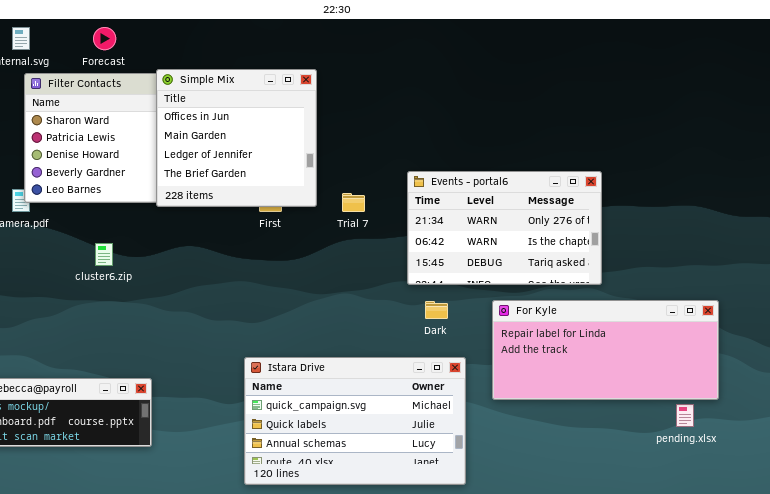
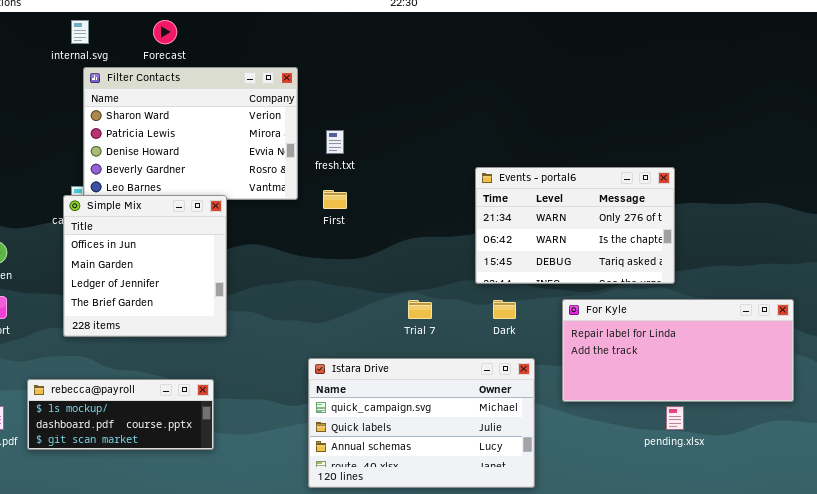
Simple Mix: [156,69,317,207] -> [63,195,227,337], moved
Trial 7: [342,193,365,212] -> [408,300,432,319], moved
pending.xlsx: [676,404,694,427] -> [666,406,684,430], moved

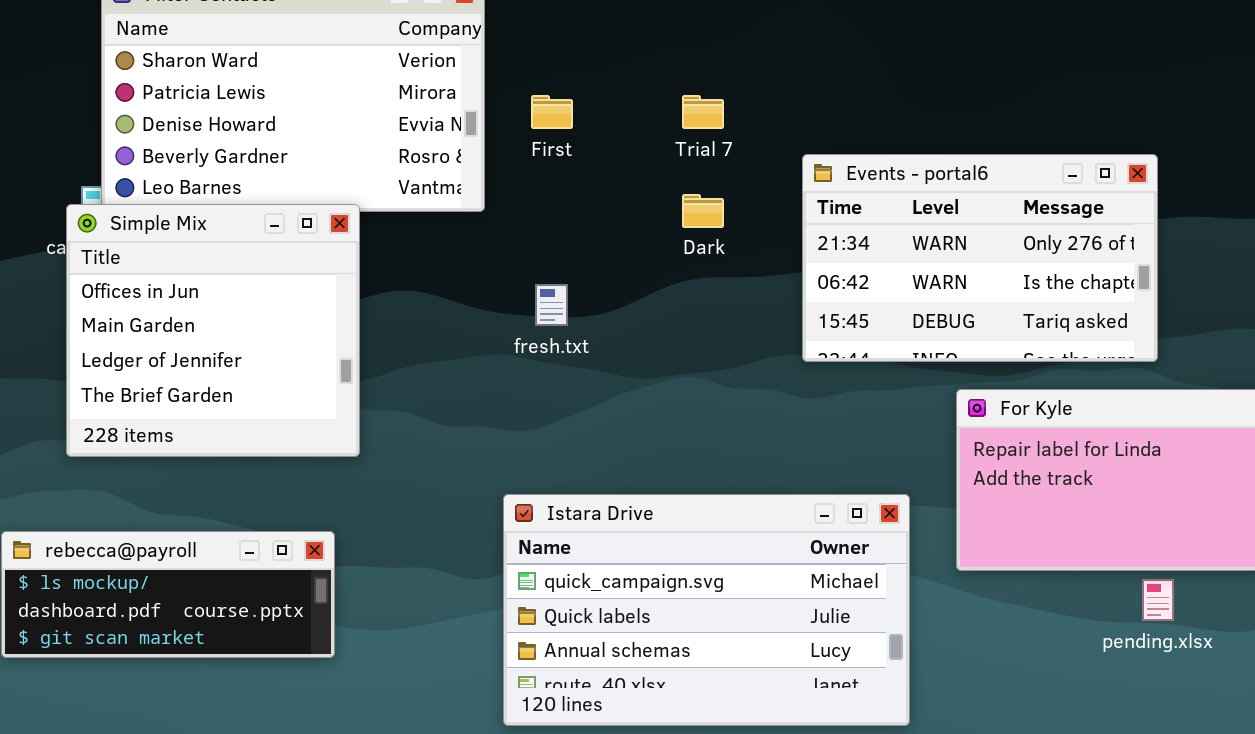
fresh.txt: [326,130,344,154] -> [535,284,568,326], moved
First: [323,190,347,209] -> [531,95,573,129], moved
Trial 7: [408,300,432,319] -> [682,95,724,129], moved
Dark: [493,300,516,319] -> [682,194,724,228], moved

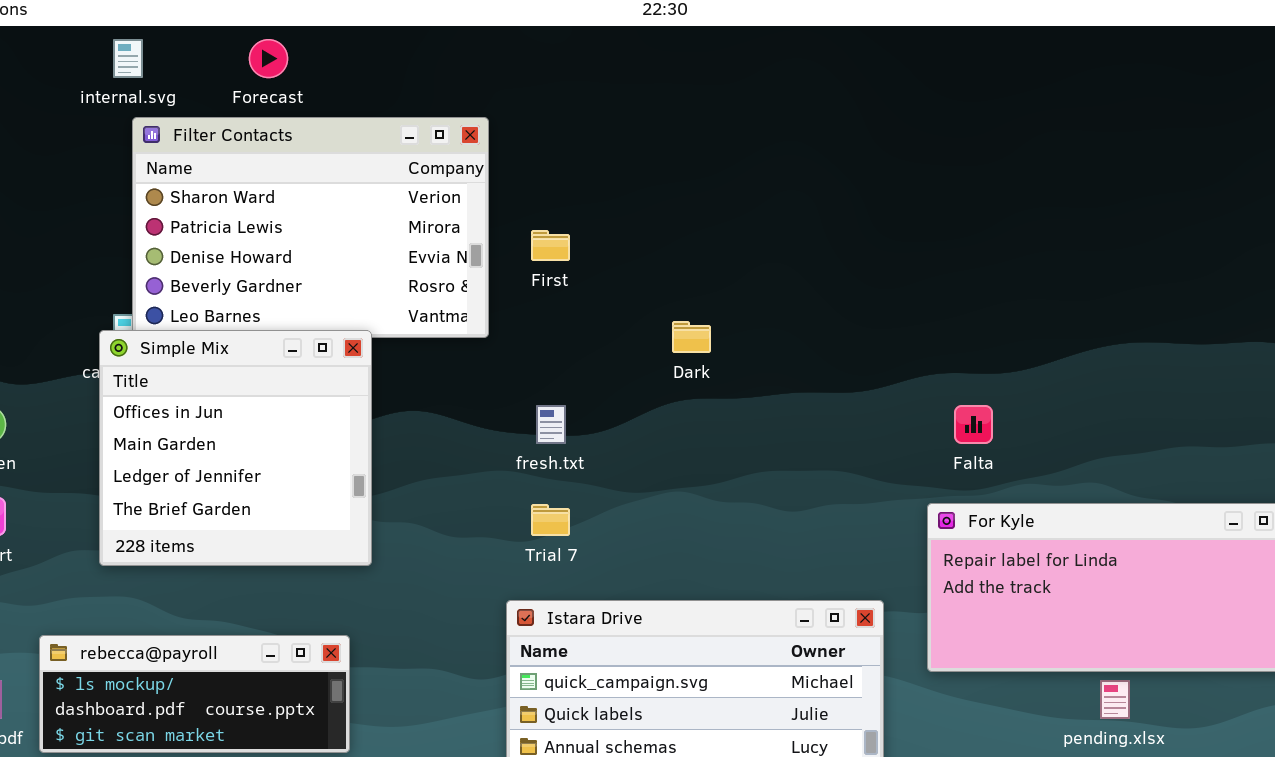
Trial 7: [682,95,724,129] -> [531,504,570,536], moved
Events - portal6: [802,154,1158,362] -> none, closed

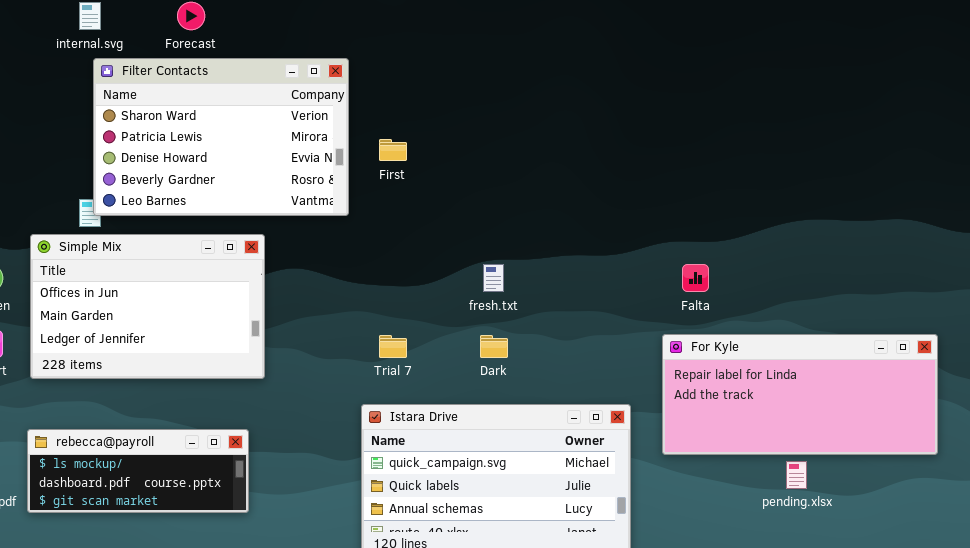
Dark: [672,321,711,353] -> [480,335,508,358], moved
Simple Mix: [99,330,372,566] -> [30,234,265,379], resized
fresh.txt: [536,405,566,444] -> [483,264,504,292], moved

